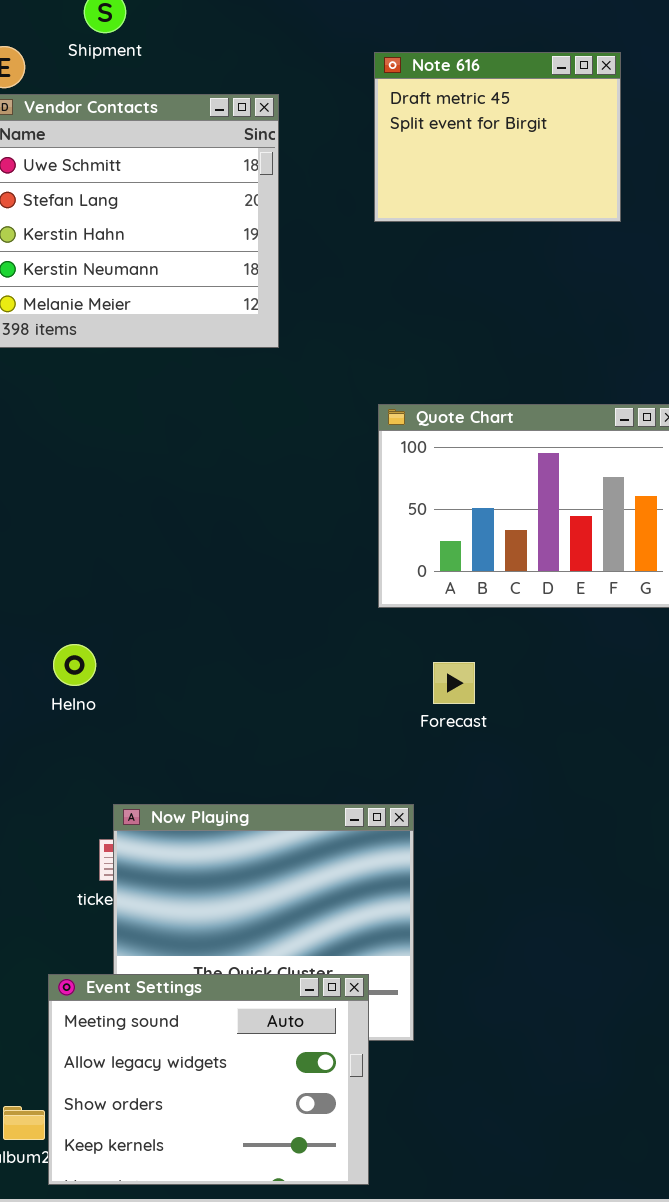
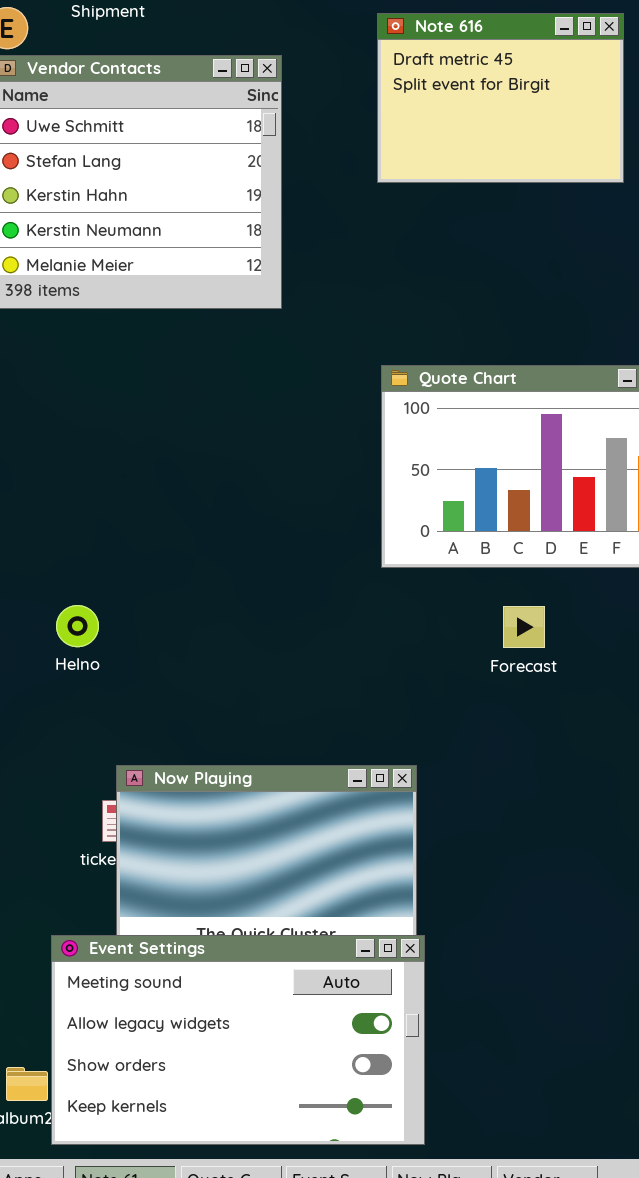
Forecast: [433,662,475,704] -> [503,606,545,648], moved
Event Settings: [48,974,369,1185] -> [51,935,425,1145], resized

